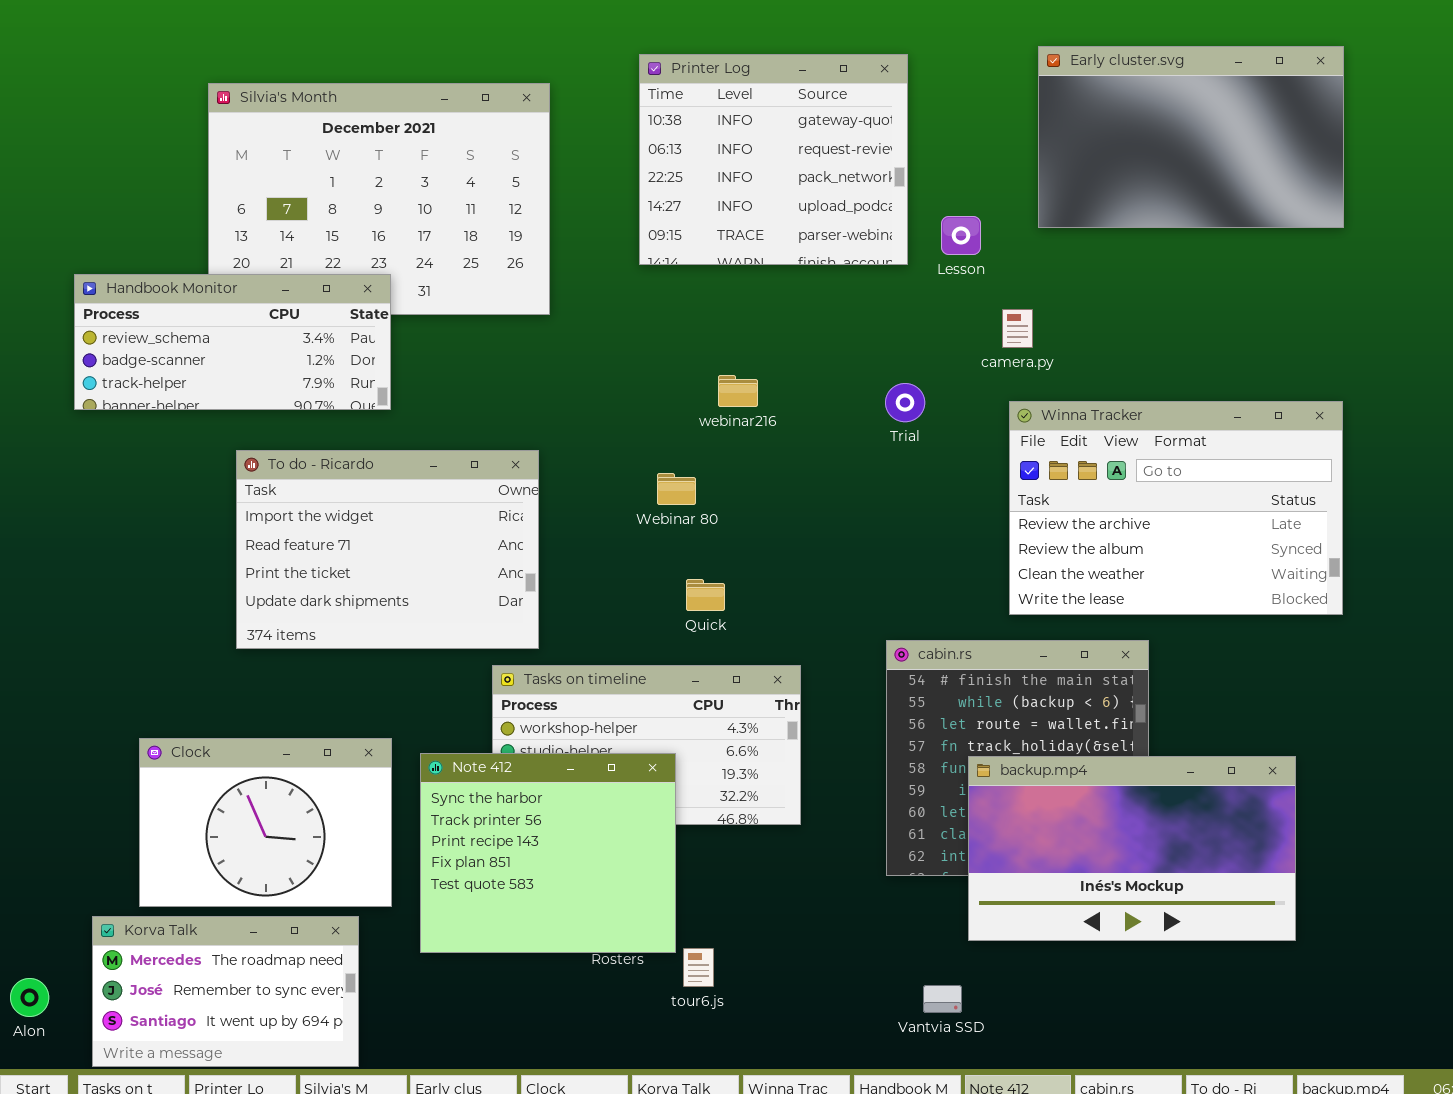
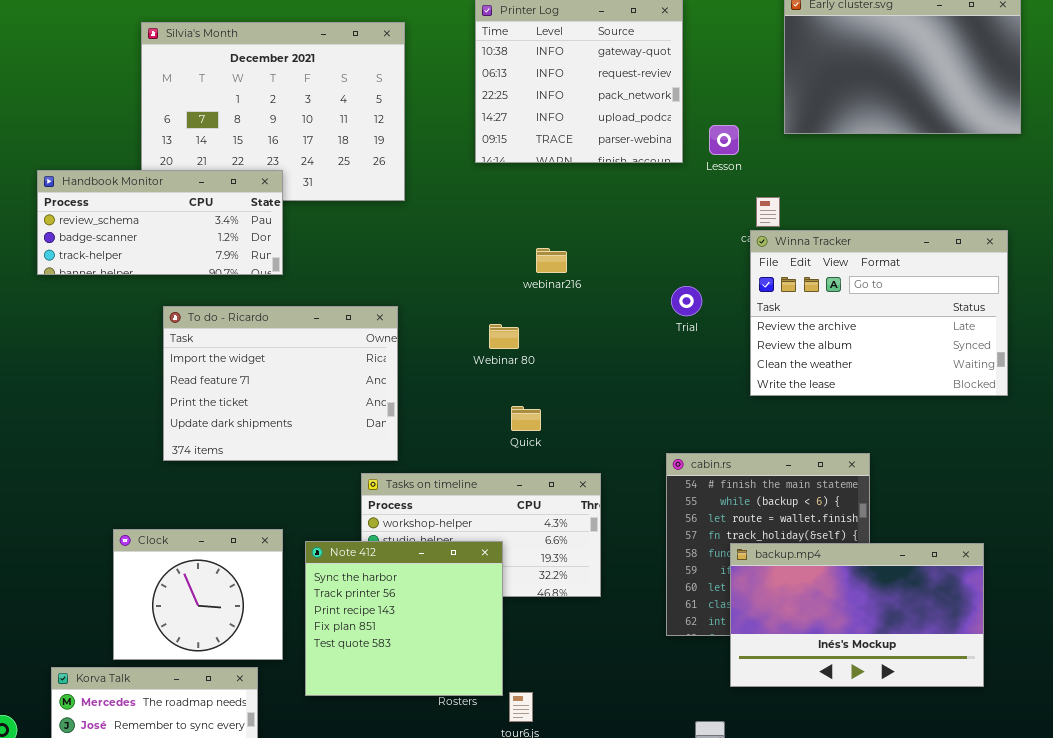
Trial: [885,383,925,422] -> [671,286,702,316], moved
Winna Tracker: [1009,401,1343,615] -> [750,230,1008,396], moved
Clock: [139,738,392,907] -> [113,529,283,660], resized

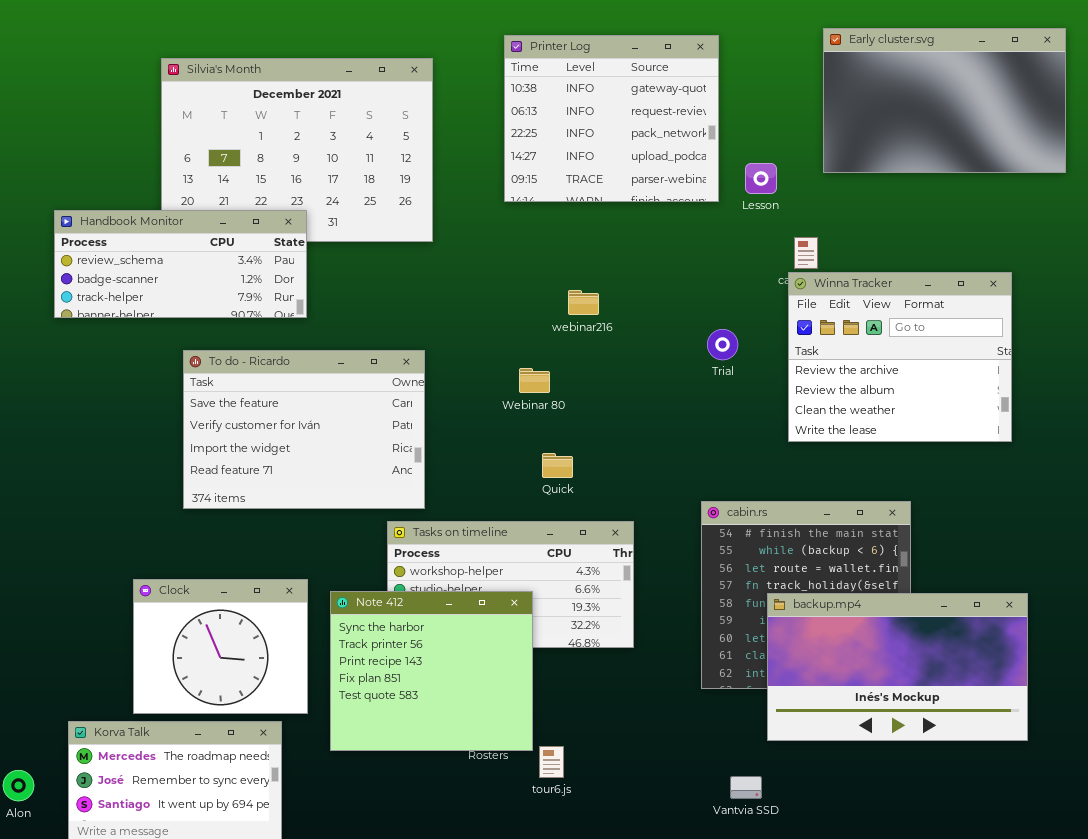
Winna Tracker: [750,230,1008,396] -> [788,272,1012,442], resized
To do - Ricardo: [163,306,398,461] -> [183,350,425,509], scrolled up 2 rows

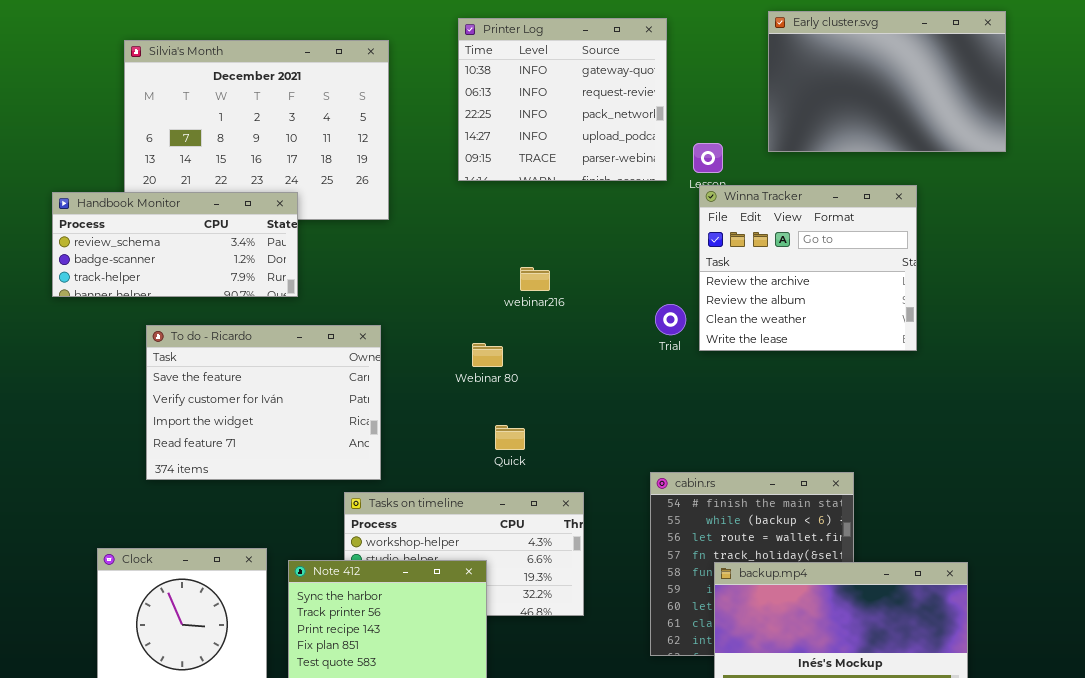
Handbook Monitor: [54,210,307,318] -> [52,192,298,297], moved
Winna Tracker: [788,272,1012,442] -> [699,185,917,351], moved

